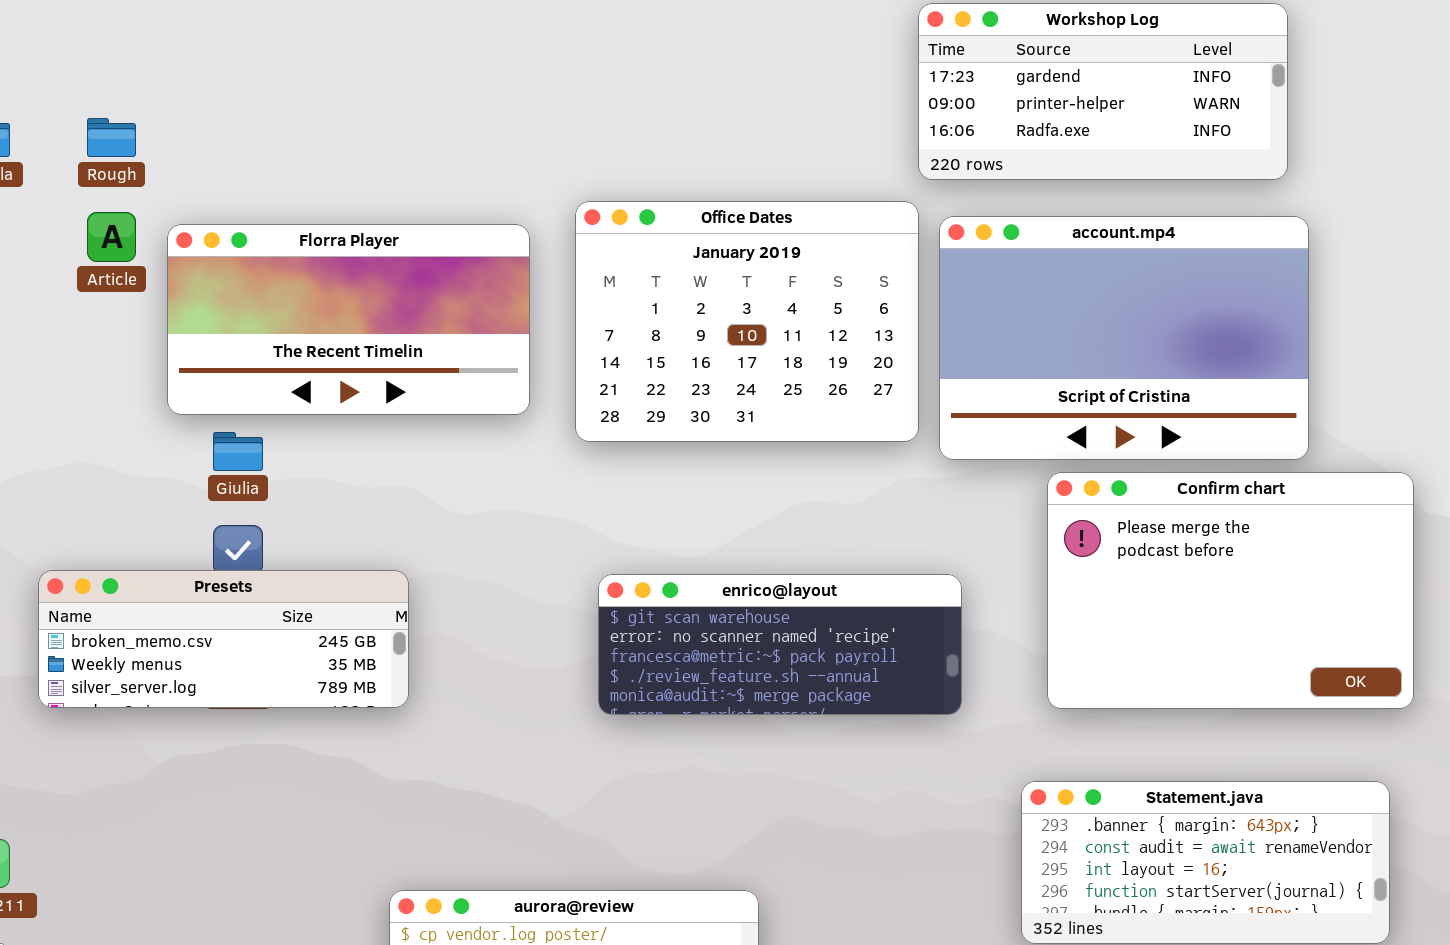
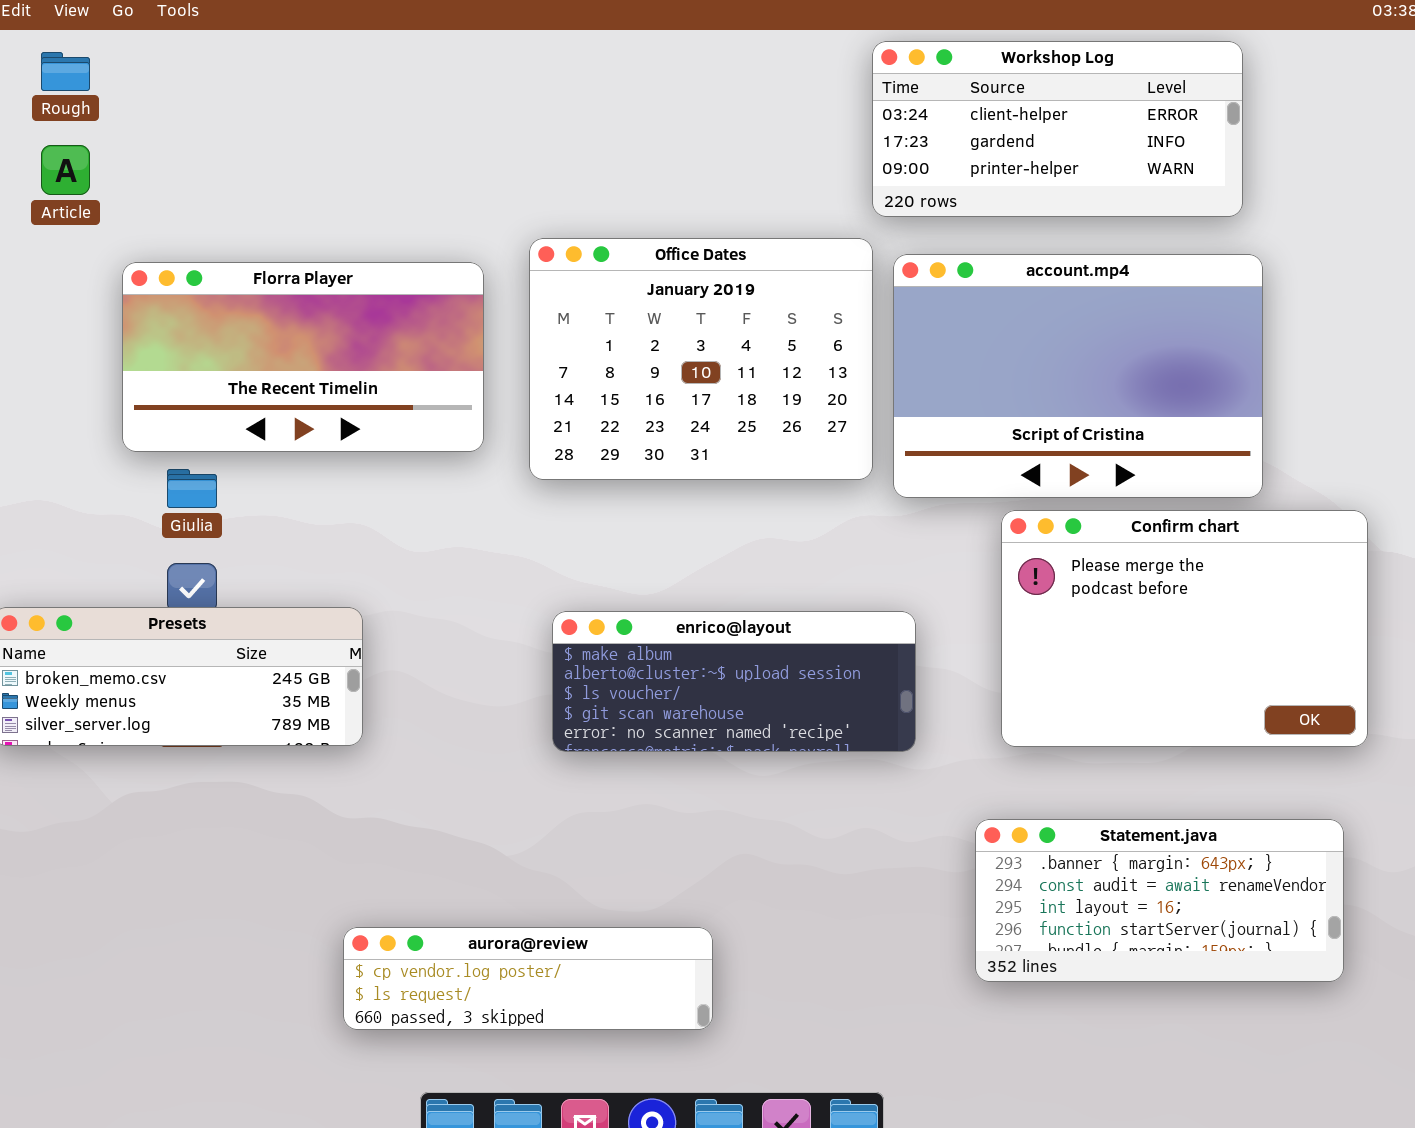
Workshop Log: [918,3,1288,180] -> [872,41,1243,217], scrolled up 1 row
Rough: [87,118,136,157] -> [41,52,90,91], moved
Article: [87,212,136,262] -> [41,145,90,195], moved
enrico@layout: [598,574,962,715] -> [552,611,916,752], scrolled up 3 rows

